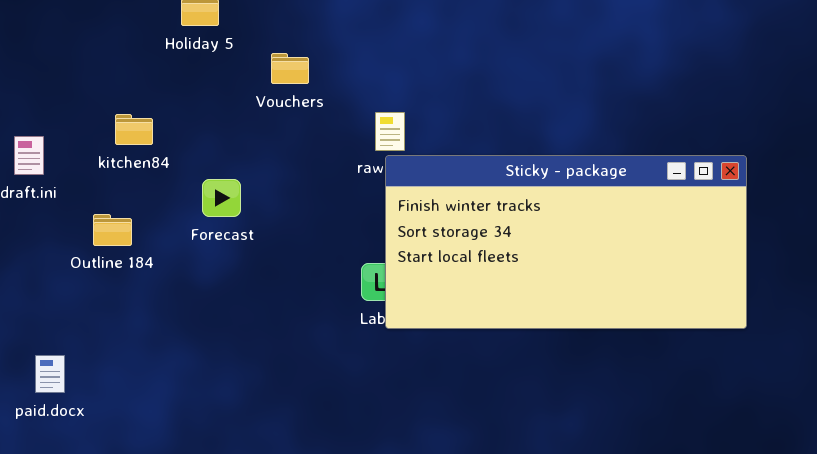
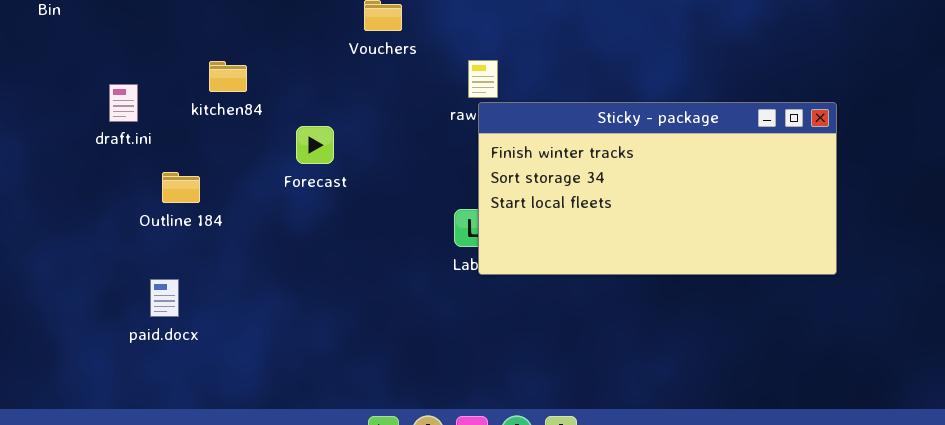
Outline 184: [93,214,132,246] -> [162,172,200,203], moved
paid.docx: [35,355,65,393] -> [150,279,179,317], moved

